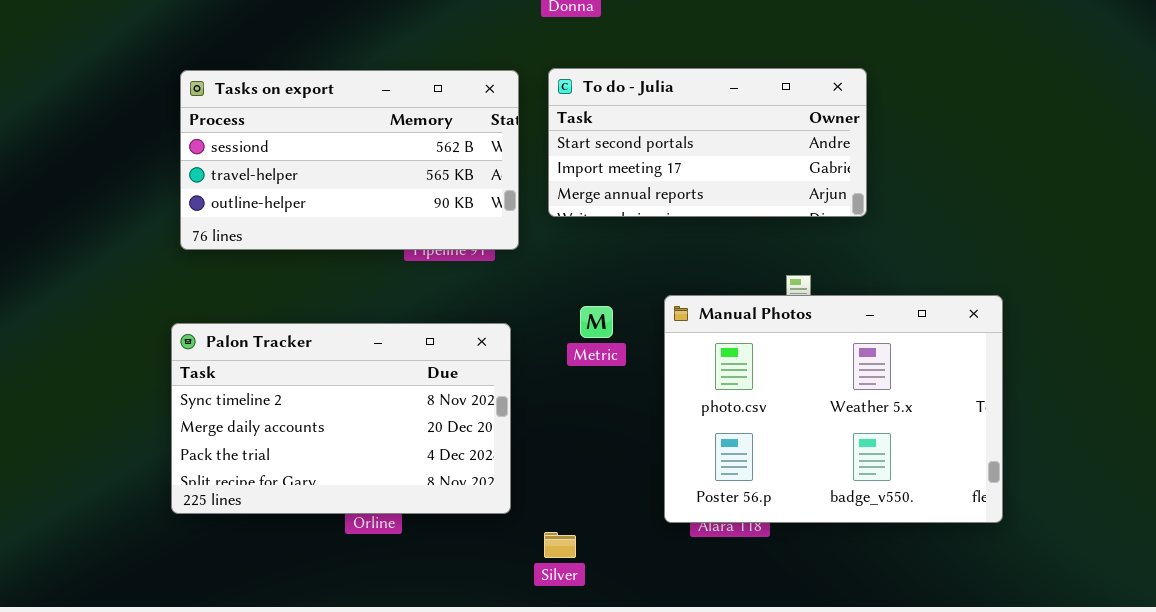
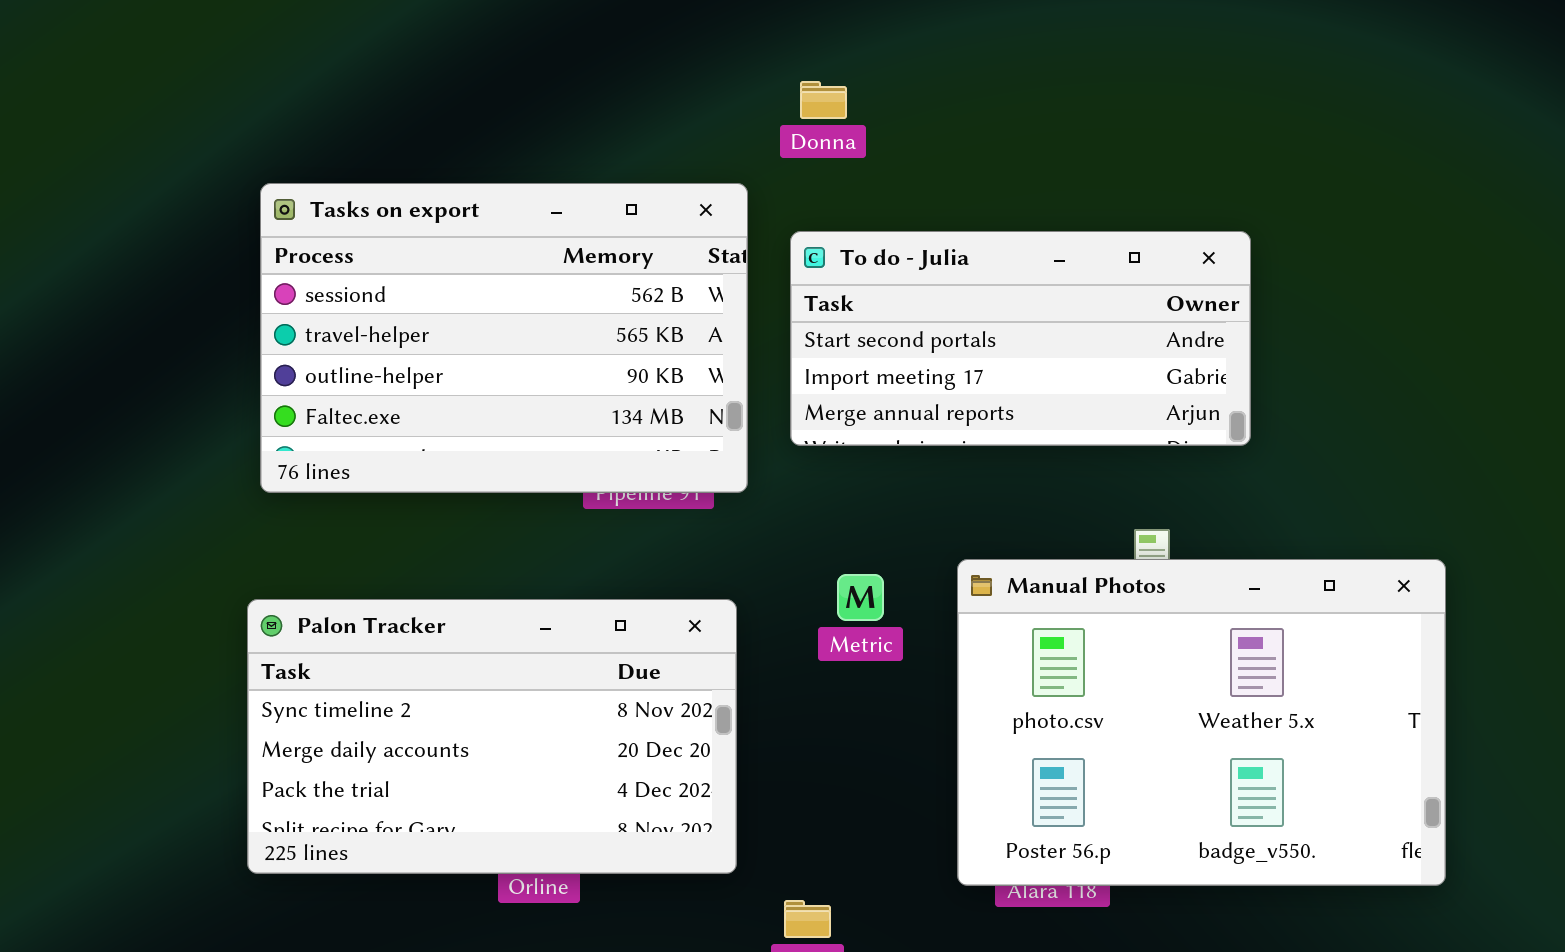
Tasks on export: [180,70,519,250] -> [260,183,748,493], resized

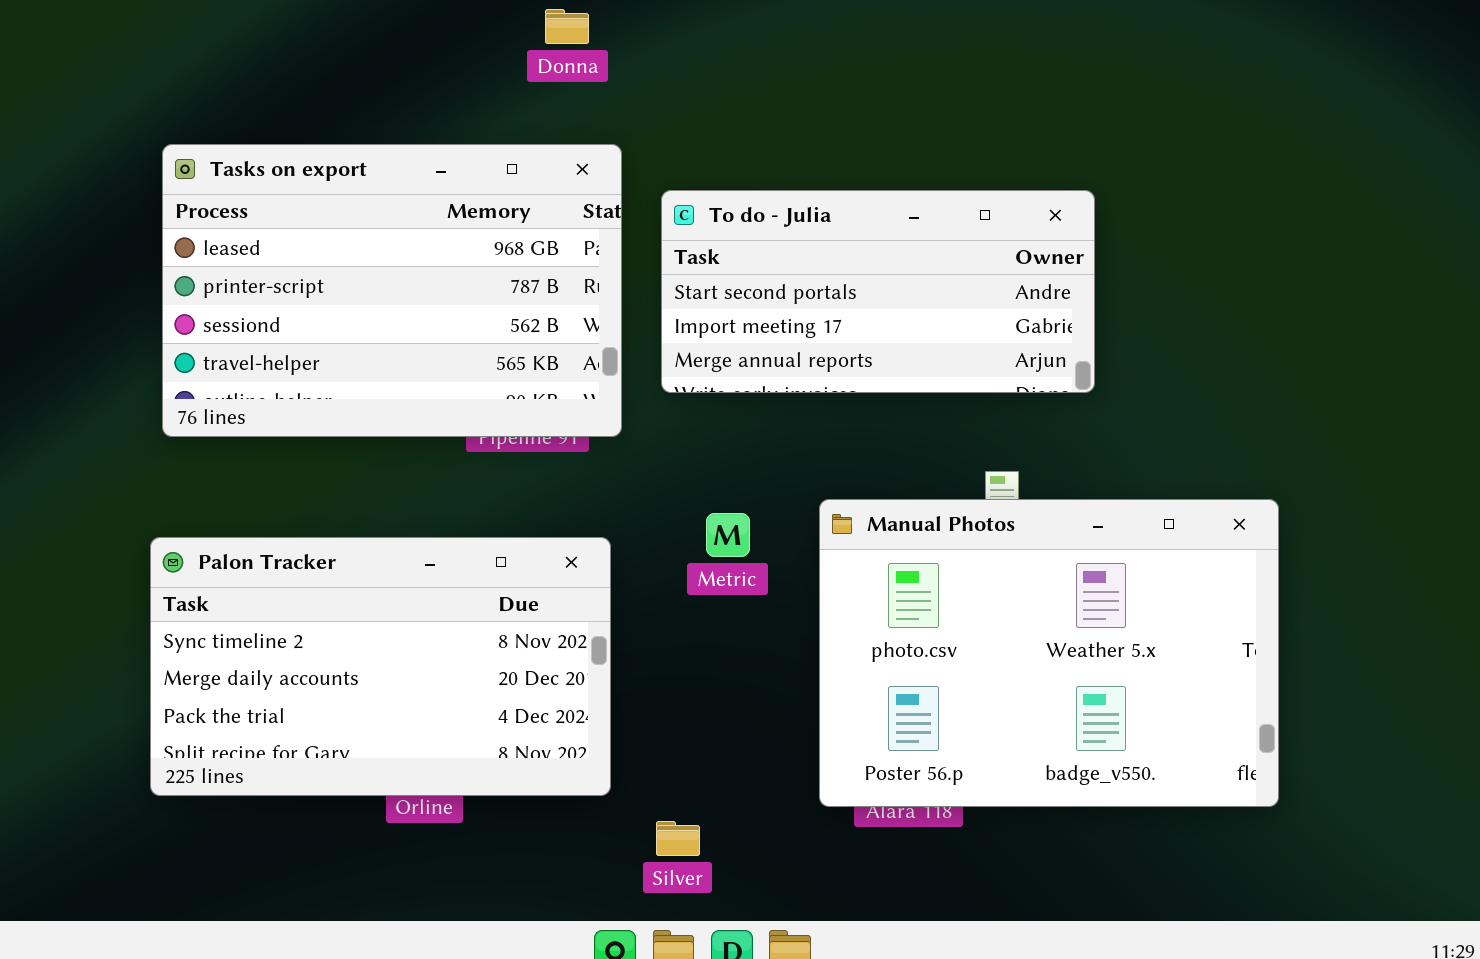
Donna: [800,81,847,119] -> [545,9,589,44], moved
Tasks on export: [260,183,748,493] -> [162,144,622,437], scrolled up 2 rows

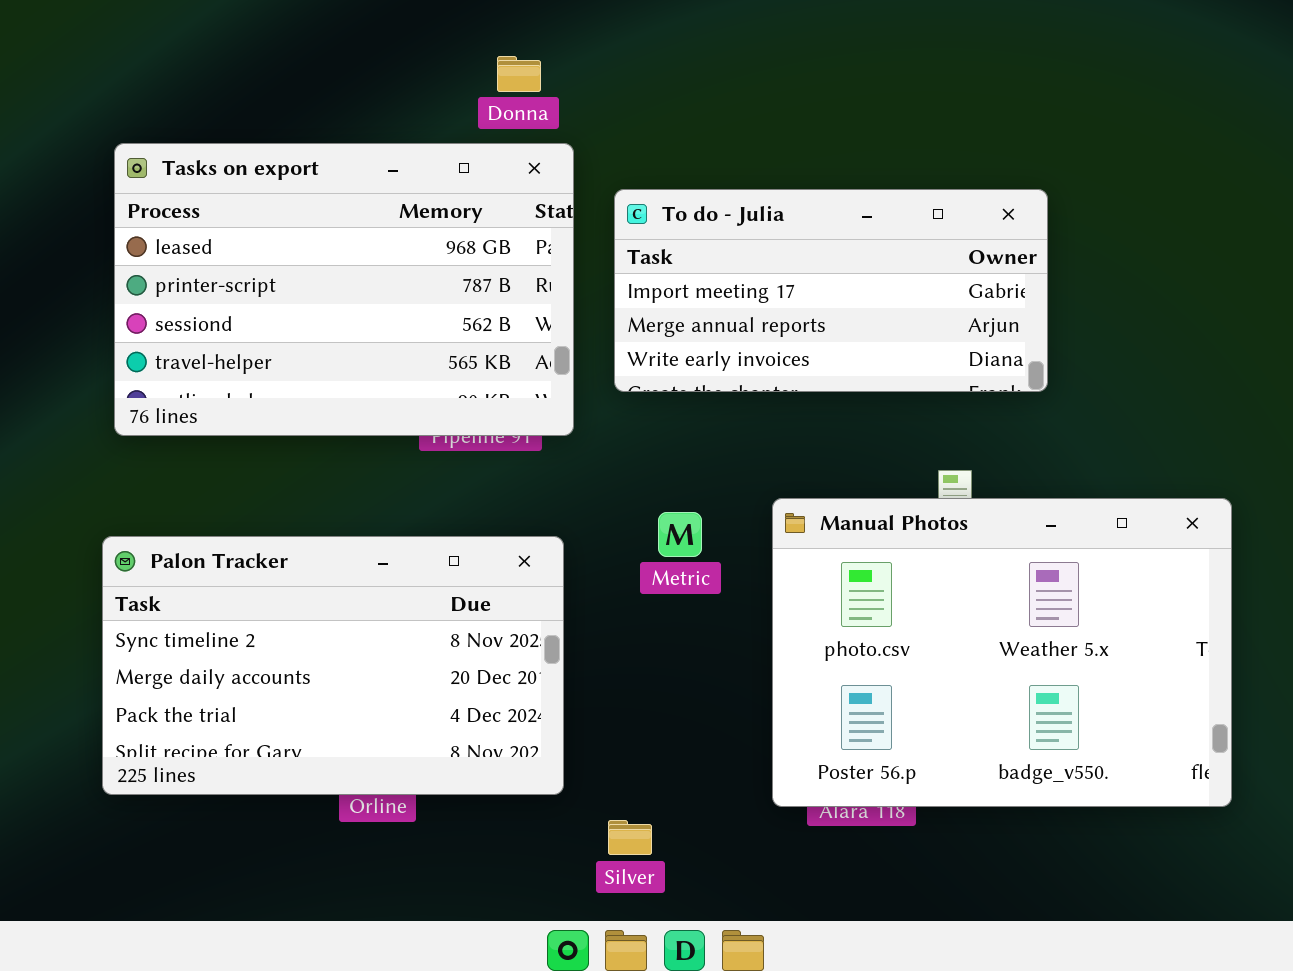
Donna: [545,9,589,44] -> [497,56,541,92], moved
To do - Julia: [661,190,1095,393] -> [614,189,1048,392], scrolled down 1 row

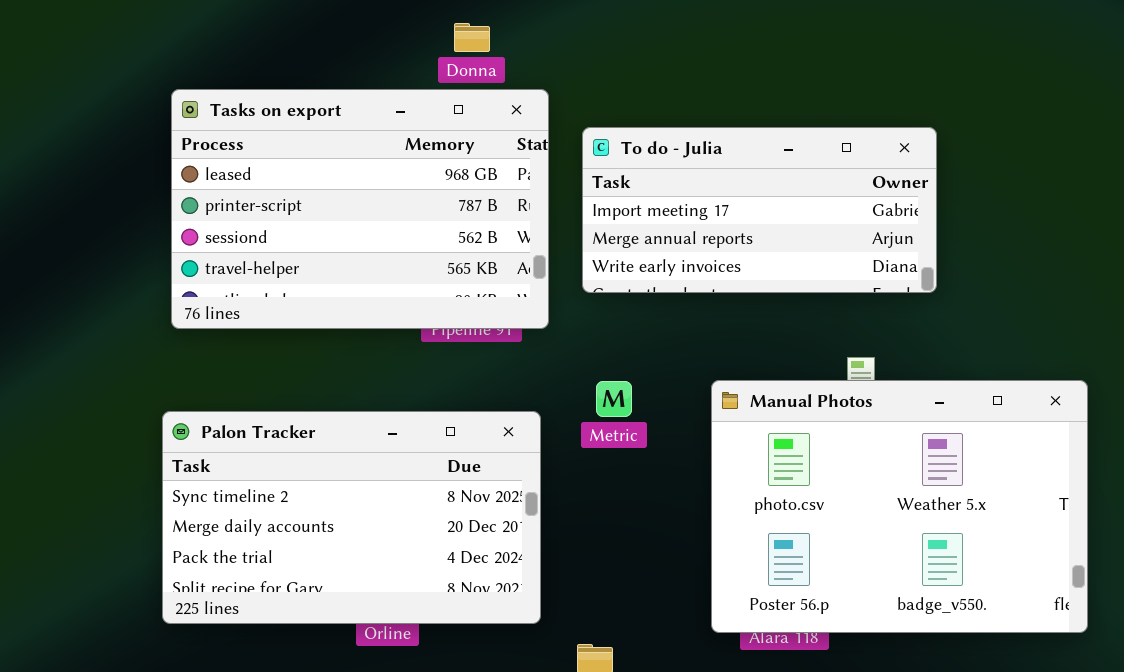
Donna: [497,56,541,92] -> [454,23,490,52], moved
Metric: [658,512,702,557] -> [596,381,632,417], moved

